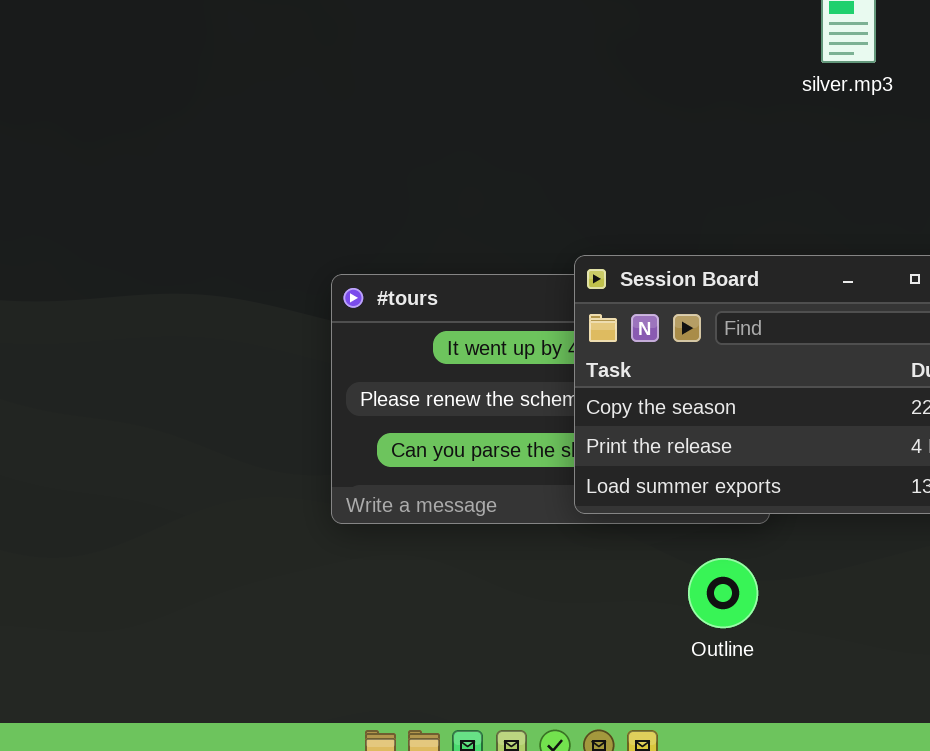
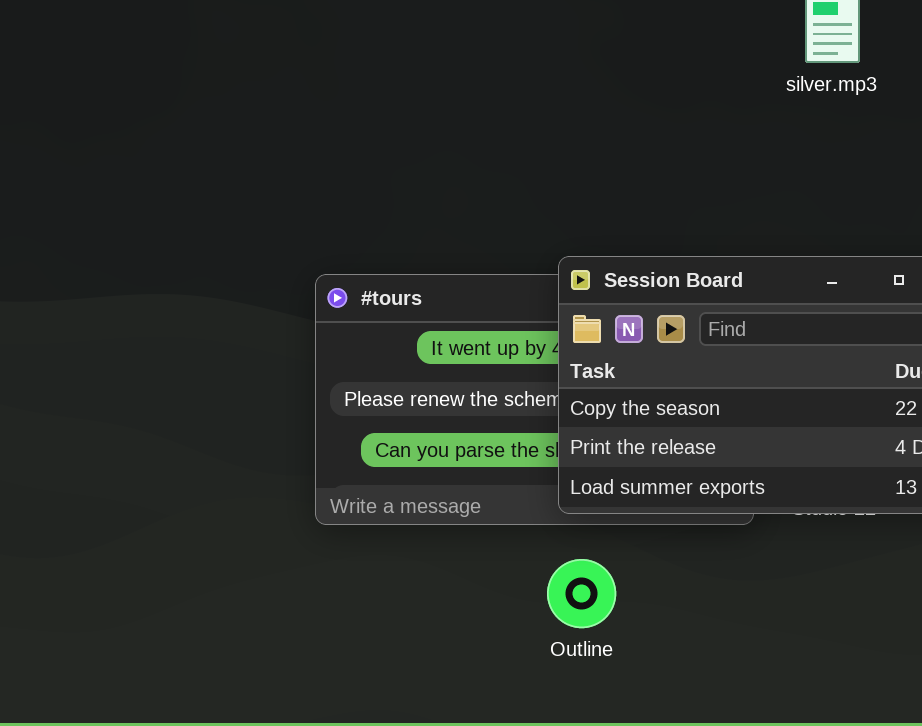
Outline: [688,558,758,628] -> [547,559,616,628], moved

